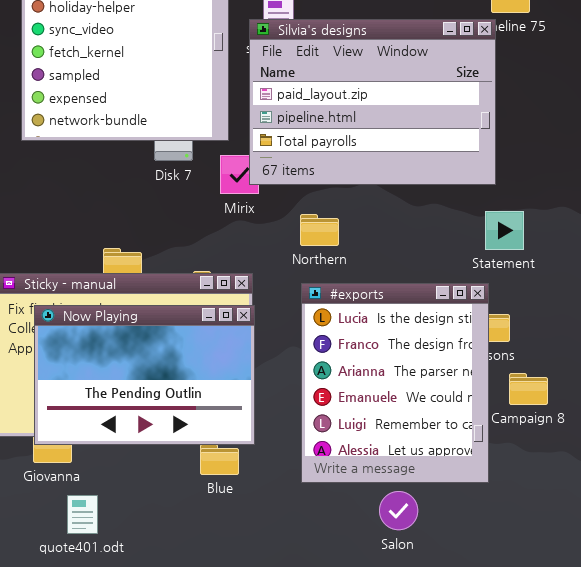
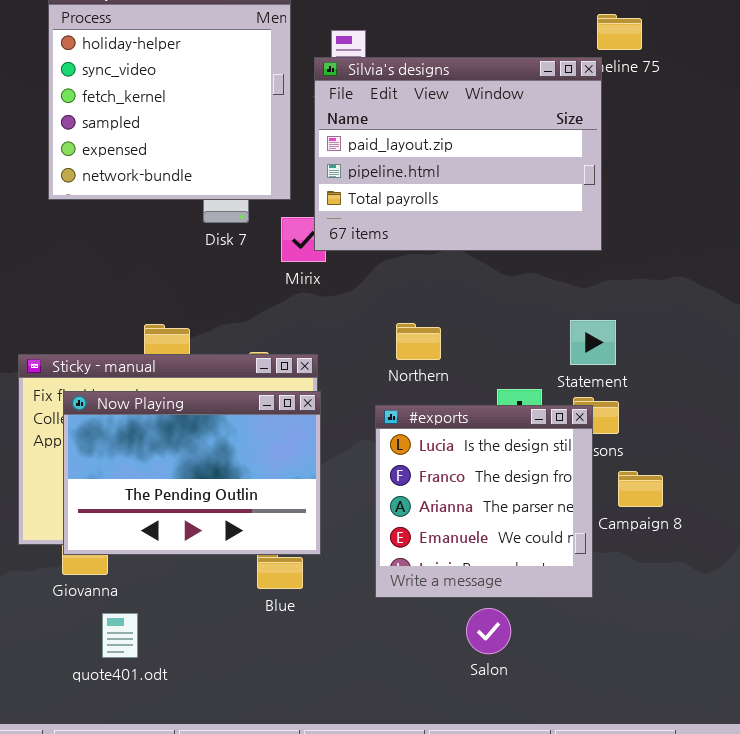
Statement: [485,211,524,250] -> [570,320,616,365], moved
Northern: [300,214,339,246] -> [396,323,441,360], moved
#exports: [301,283,489,483] -> [375,405,593,598], resized

